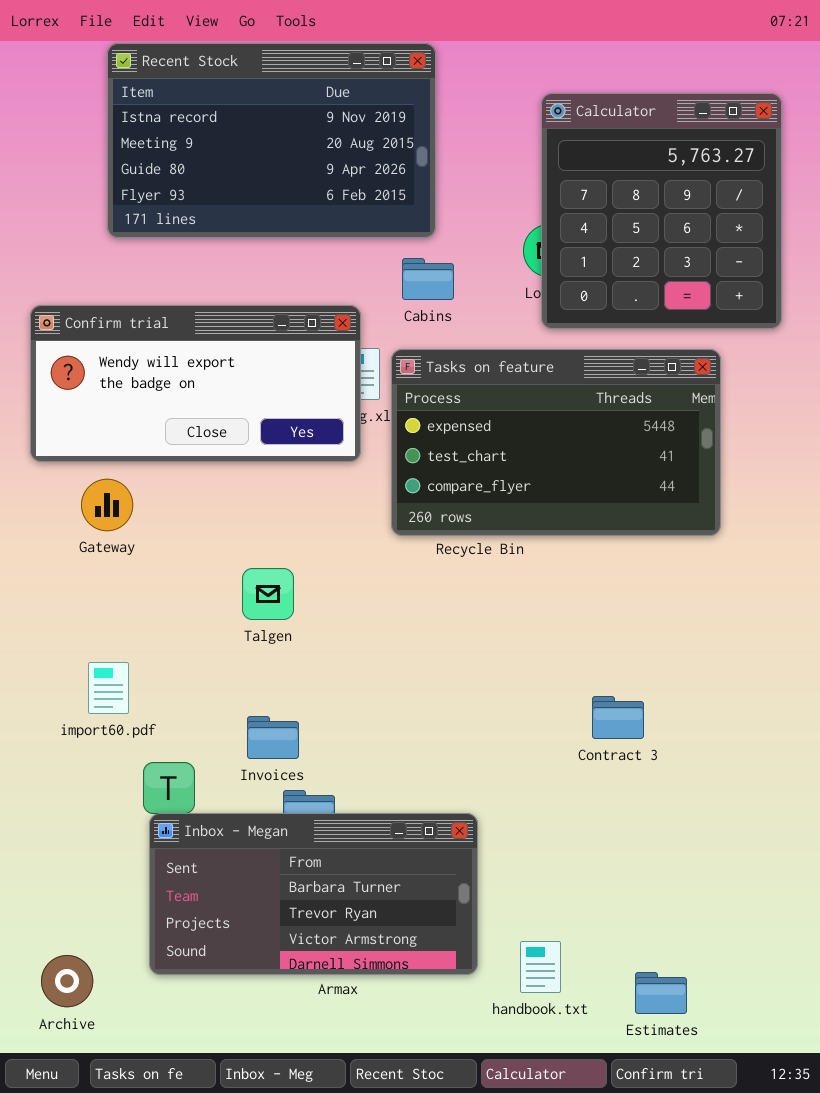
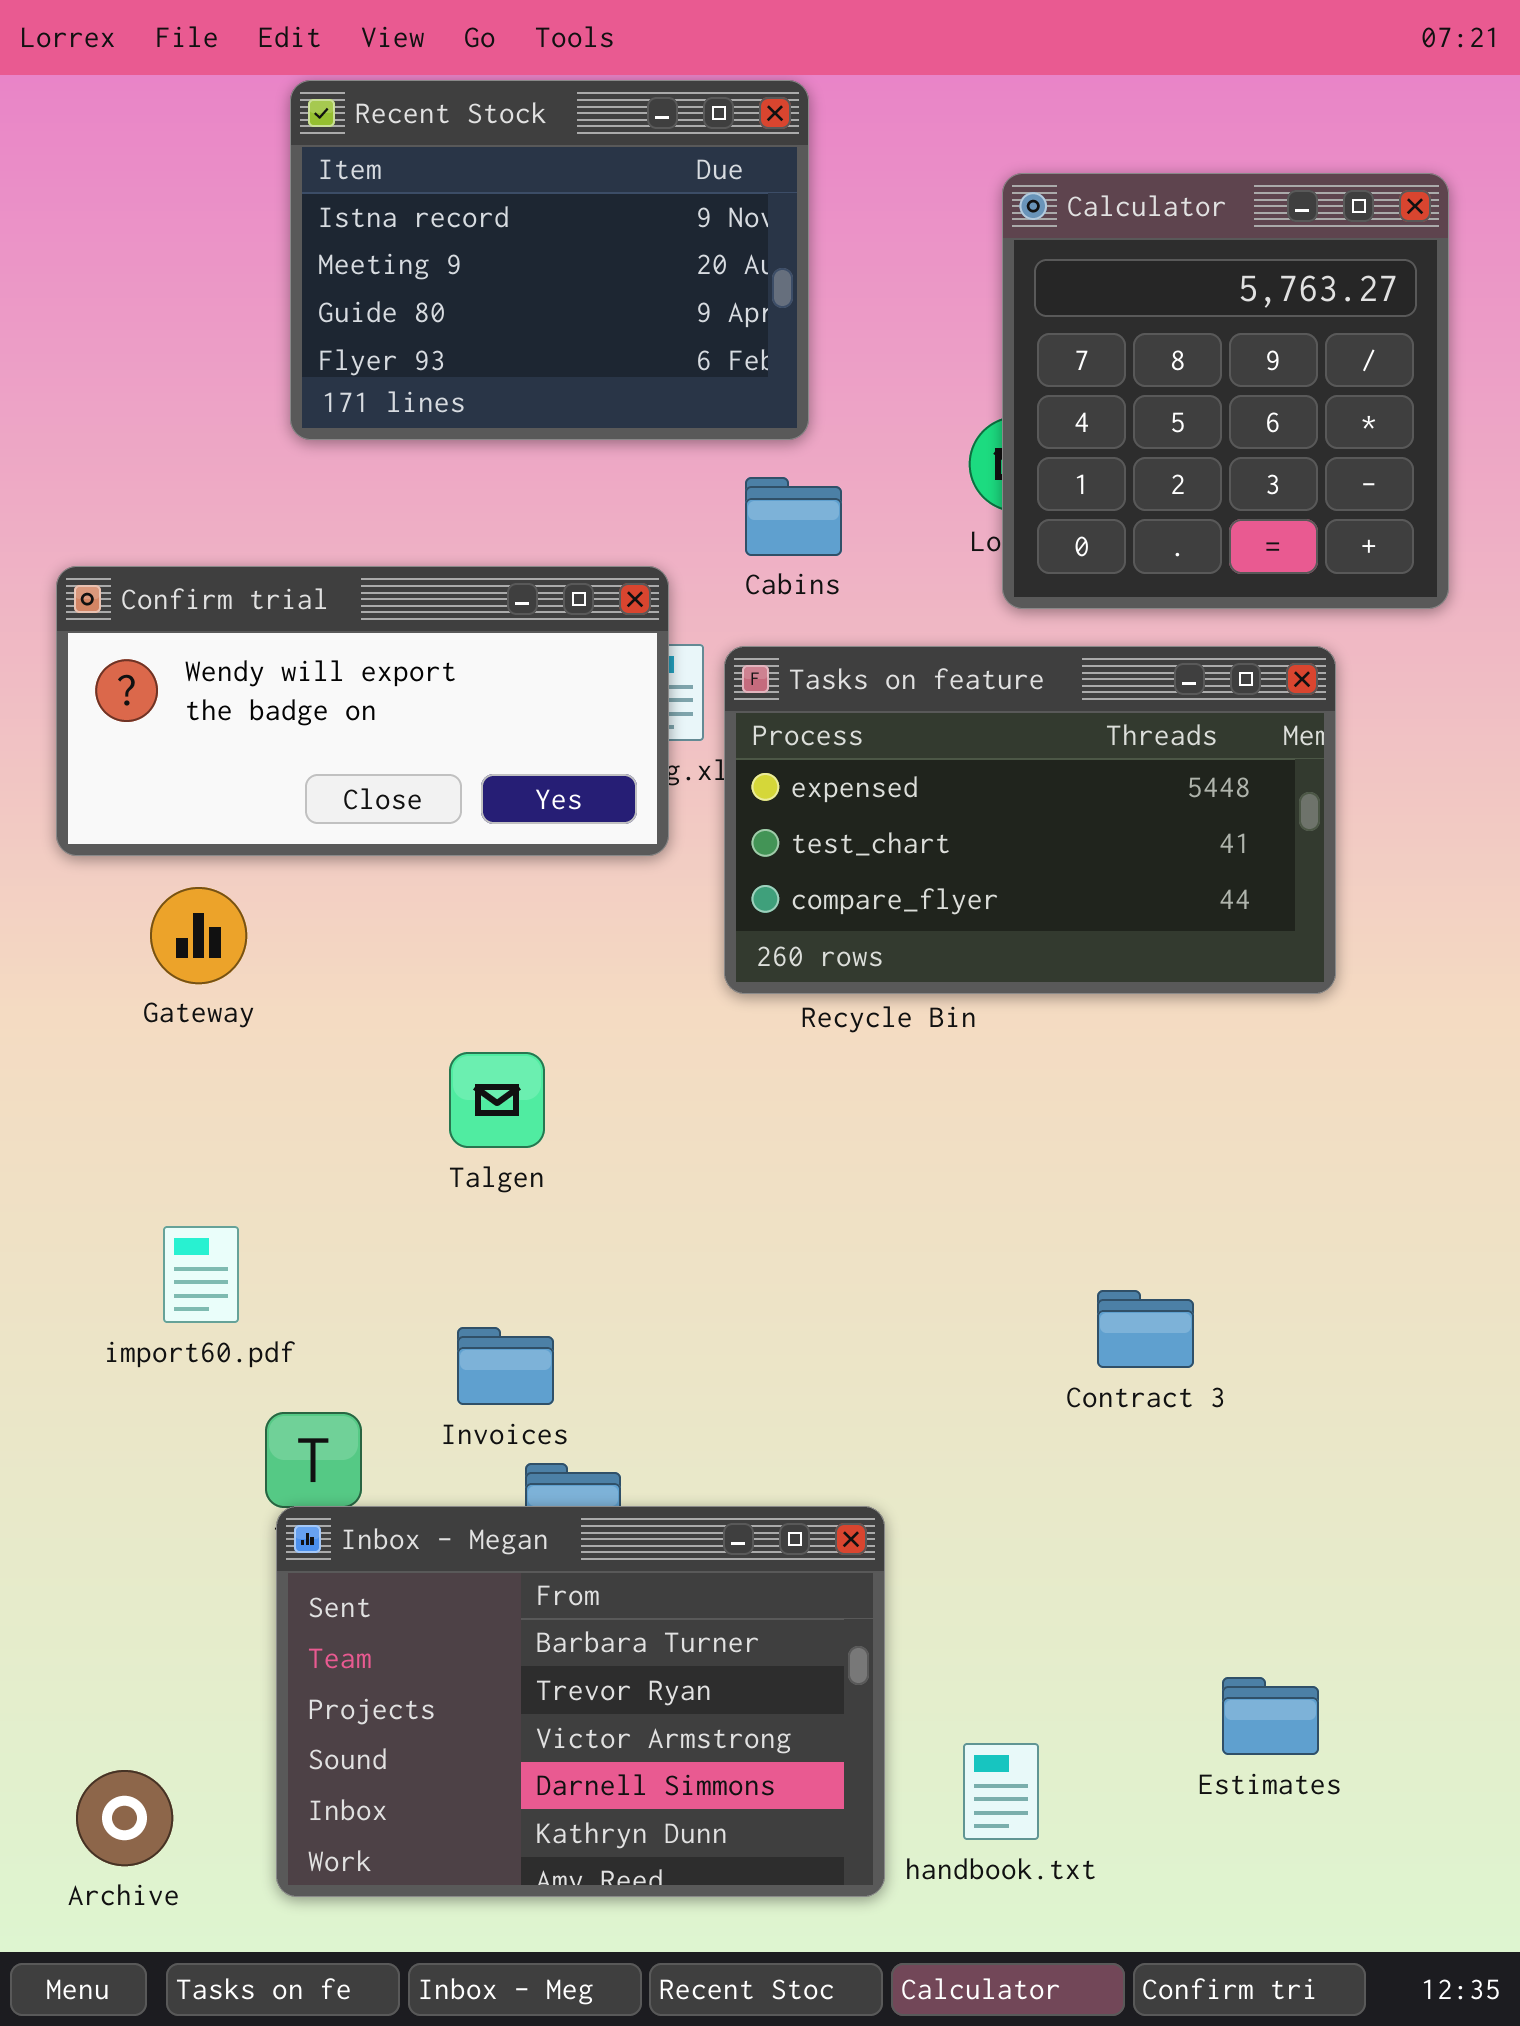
Recent Stock: [107,43,436,238] -> [290,80,809,440], resized
Inbox - Megan: [149,813,478,975] -> [276,1506,885,1897], resized
Estimates: [635,972,687,1014] -> [1222,1677,1319,1755], moved

